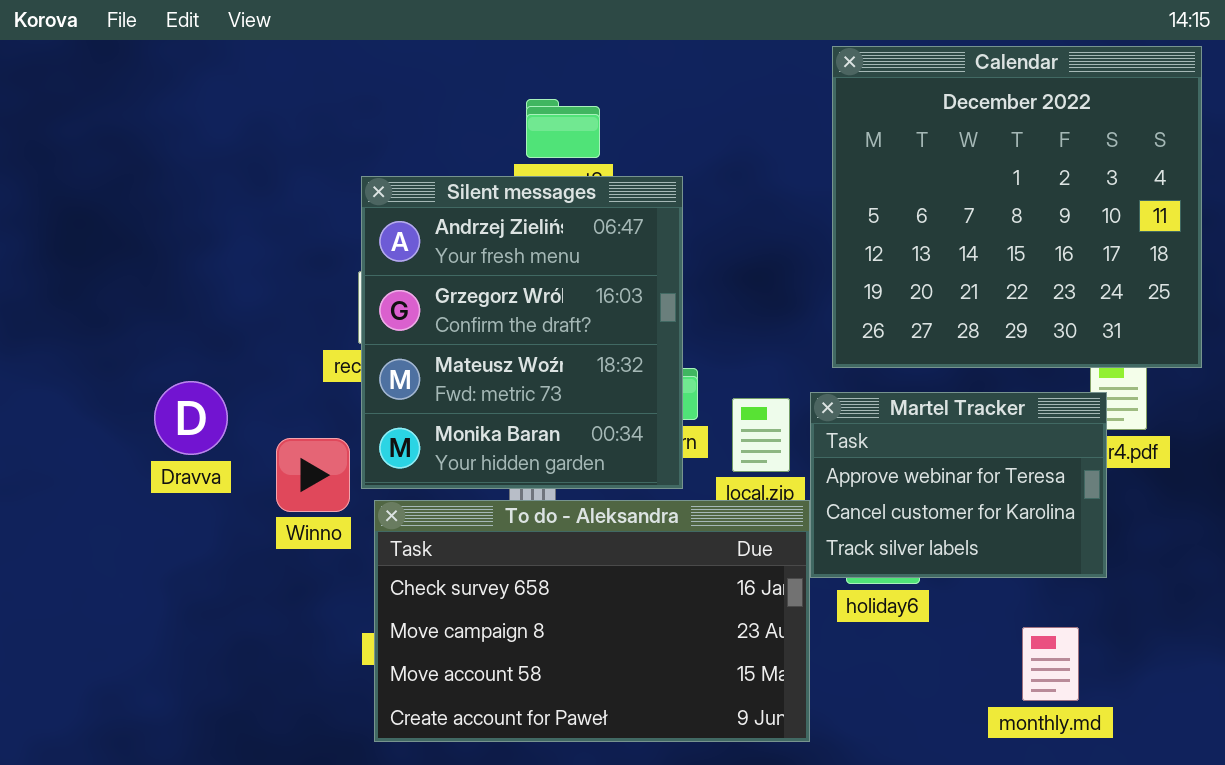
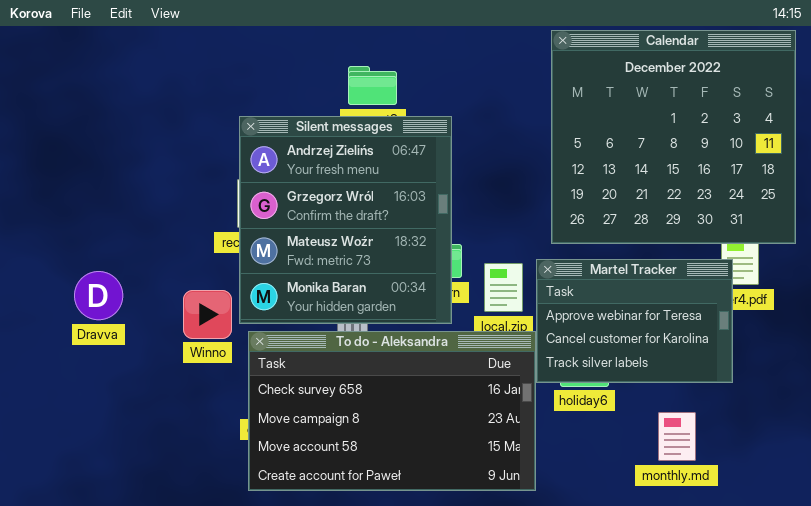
Dravva: [154,381,228,455] -> [74,271,123,320], moved
monthly.md: [1022,627,1079,701] -> [658,412,696,461], moved

